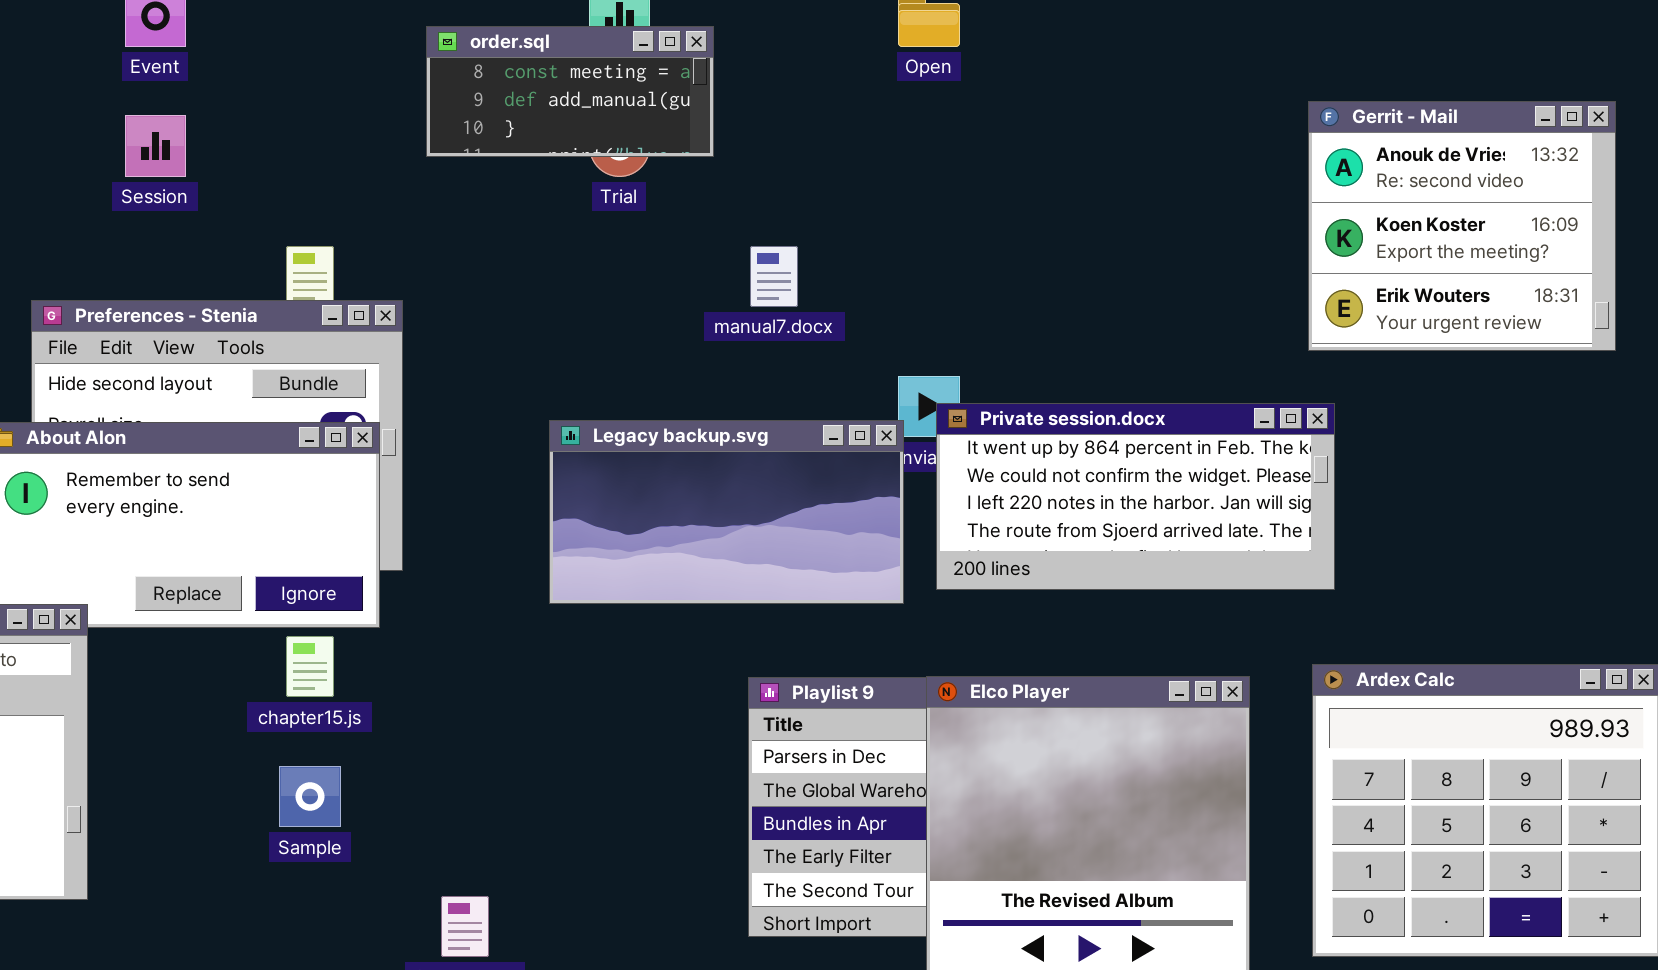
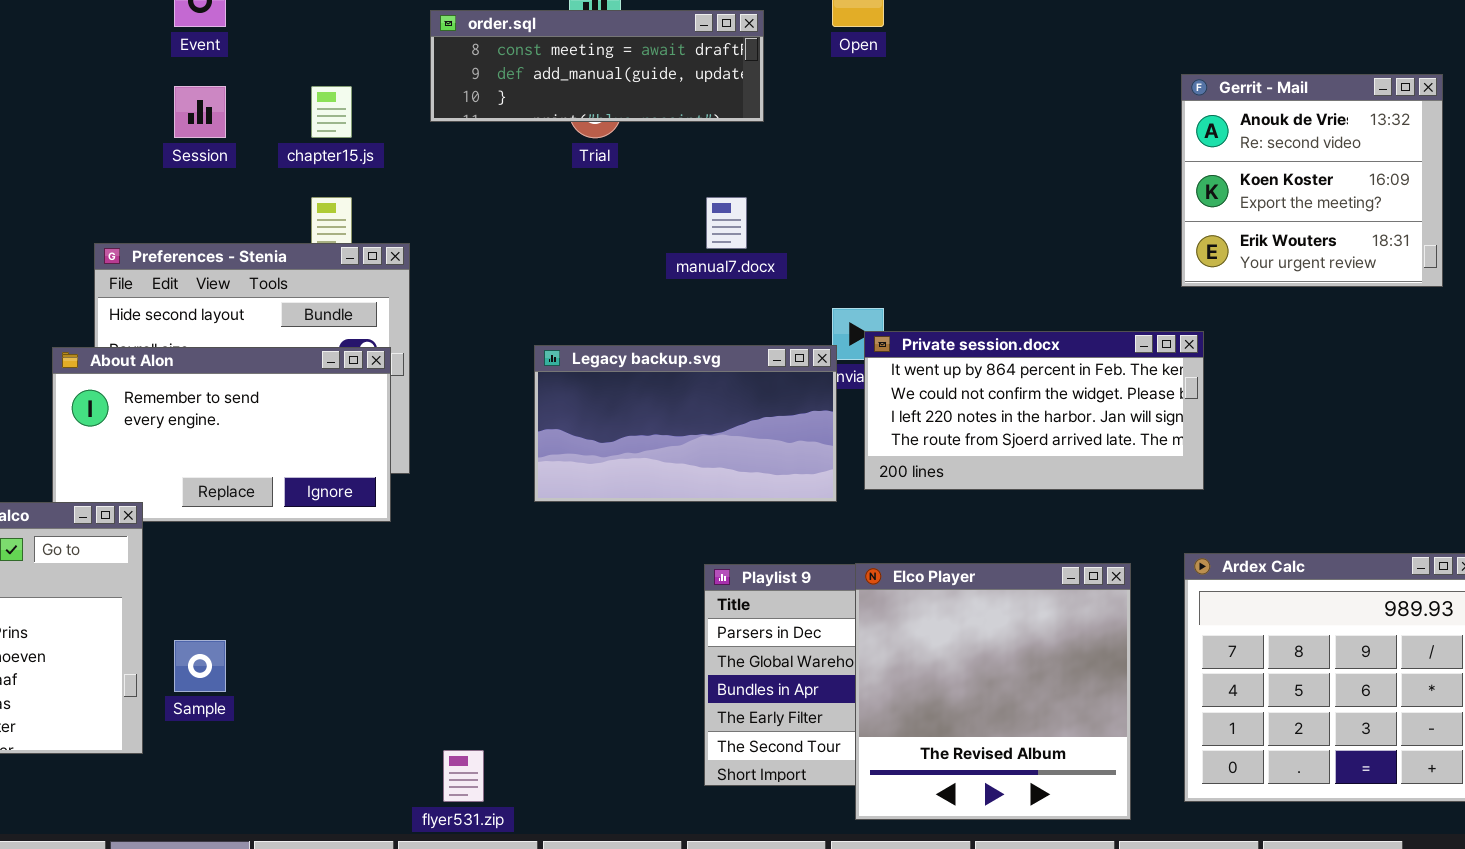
order.sql: [426,26,714,157] -> [430,10,764,122], resized
chapter15.js: [286,636,334,697] -> [311,86,352,138], moved
Sample: [279,766,341,827] -> [174,640,226,692], moved

